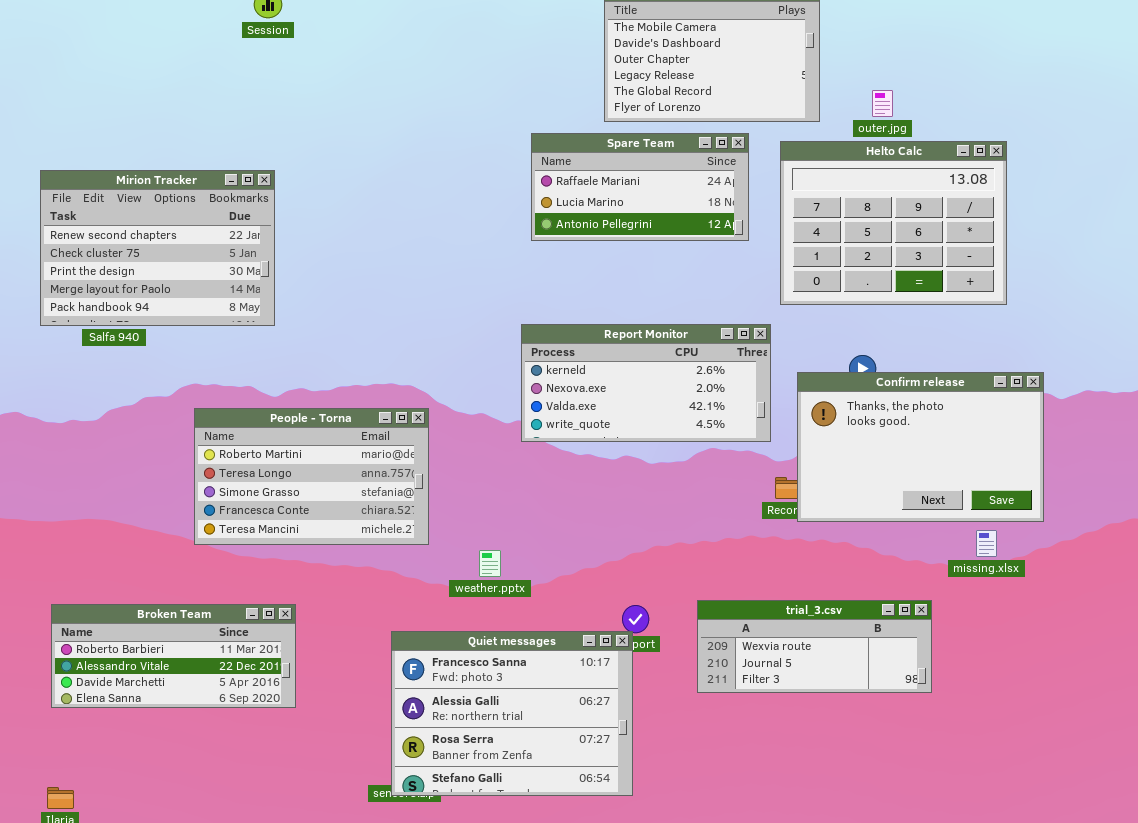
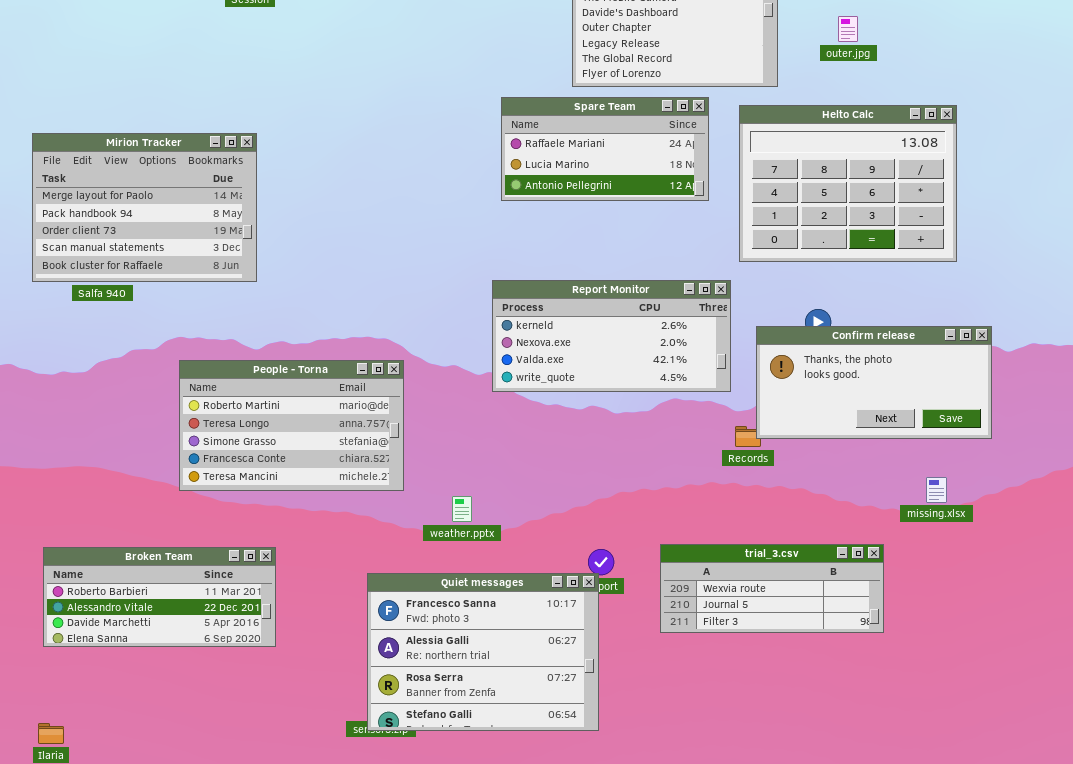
outer.jpg: [872,90,893,117] -> [838,16,858,42], moved
Mirion Tracker: [40,170,275,326] -> [32,133,257,282], scrolled down 3 rows
Confirm release: [797,372,1044,522] -> [756,326,992,439], resized

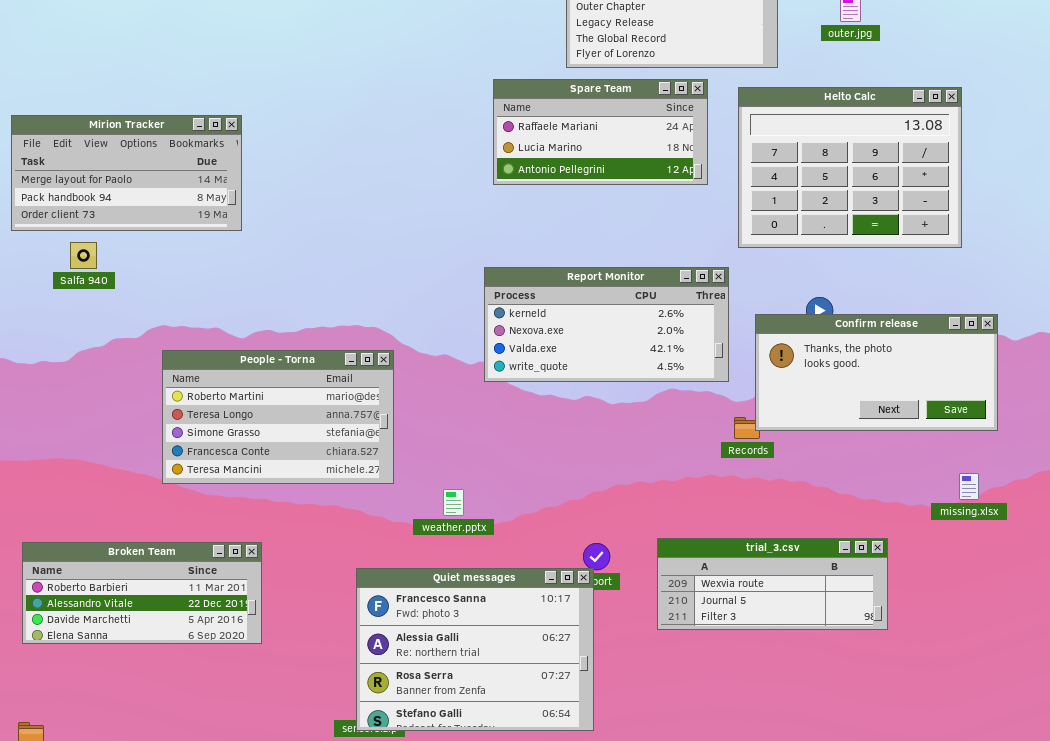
Mirion Tracker: [32,133,257,282] -> [11,115,242,231], resized
missing.xlsx: [926,477,947,503] -> [959,473,979,500], moved

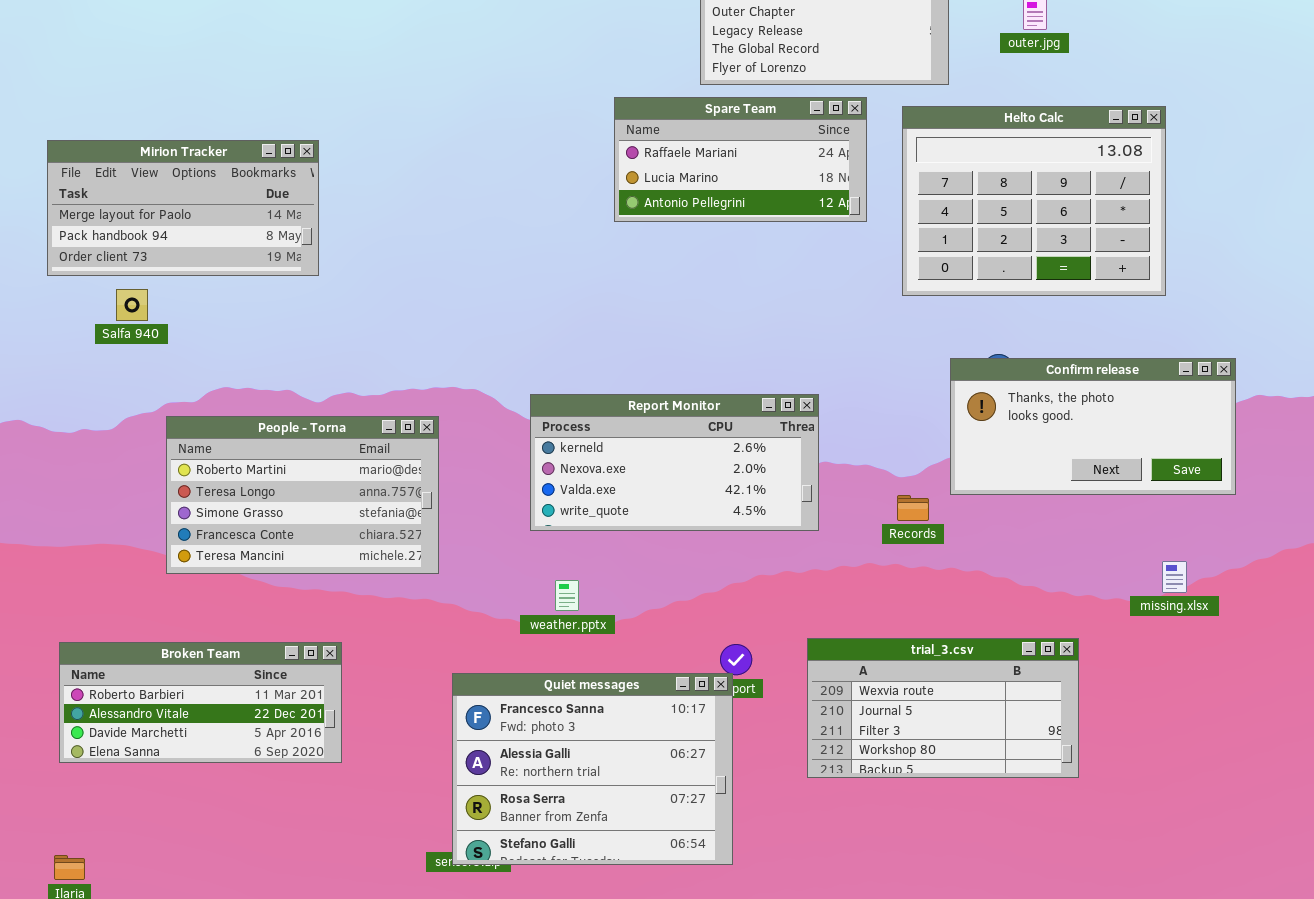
Report Monitor: [484,267,729,382] -> [530,394,819,531], moved
Confirm release: [755,314,998,431] -> [950,358,1236,495], moved
People - Torna: [162,350,394,484] -> [166,416,439,574], moved
trial_3.csv: [657,538,888,630] -> [807,638,1079,778], resized

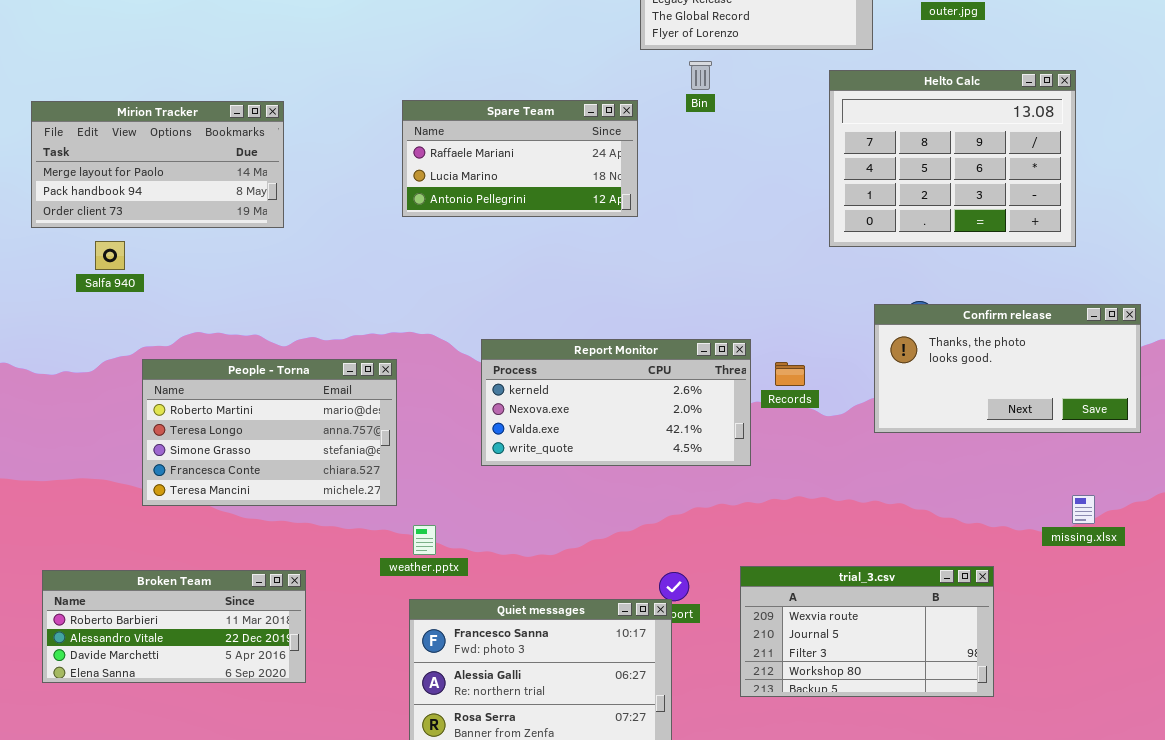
Spare Team: [614,97,867,222] -> [402,100,638,217], moved
Records: [897,495,929,521] -> [775,362,805,386], moved
weather.pptx: [555,580,579,611] -> [413,525,436,555], moved

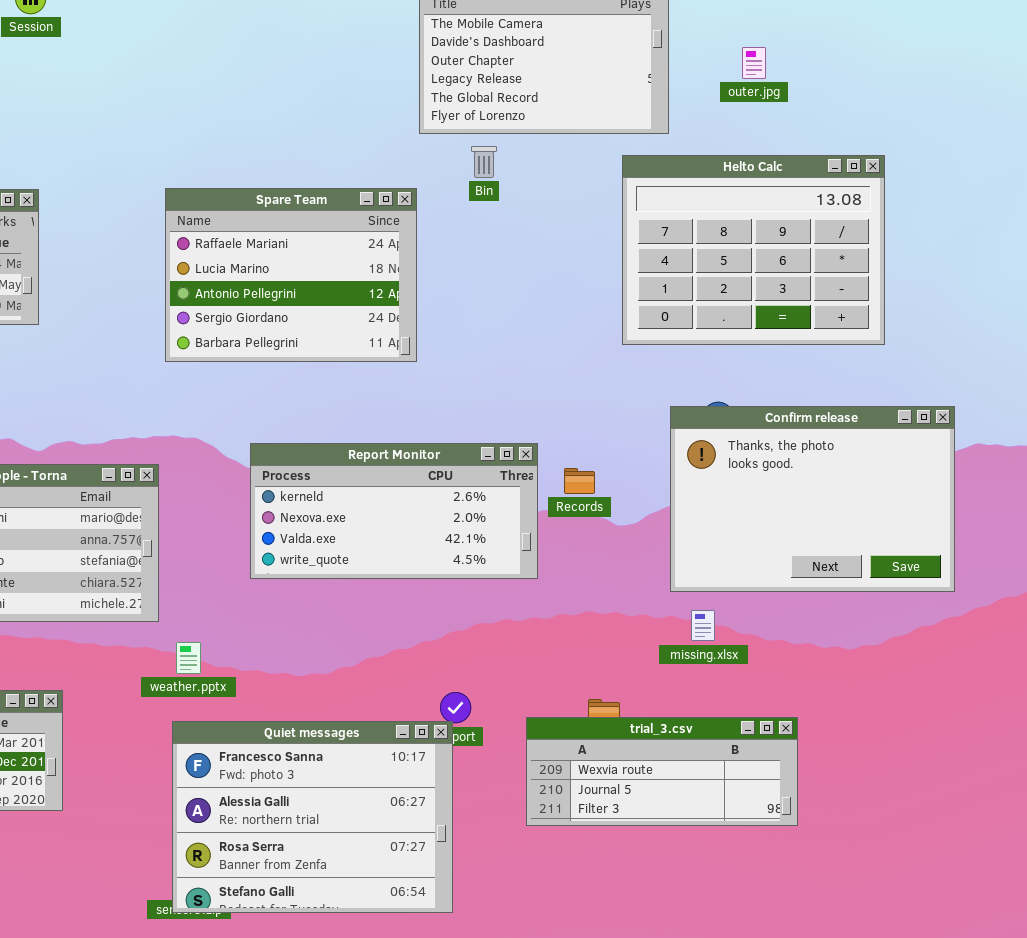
Spare Team: [402,100,638,217] -> [165,188,417,362], resized
Confirm release: [874,304,1141,433] -> [670,406,955,592], resized
missing.xlsx: [1072,495,1095,524] -> [691,610,715,641], moved
trial_3.csv: [740,566,994,697] -> [526,717,798,826], resized

